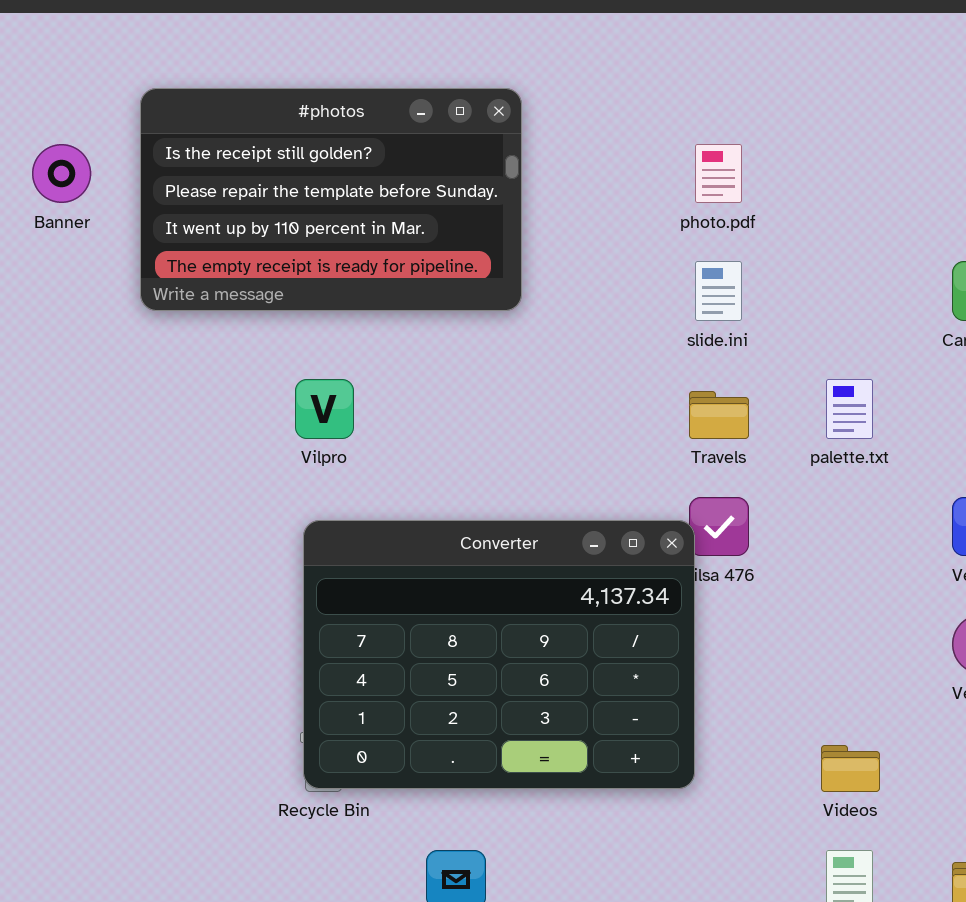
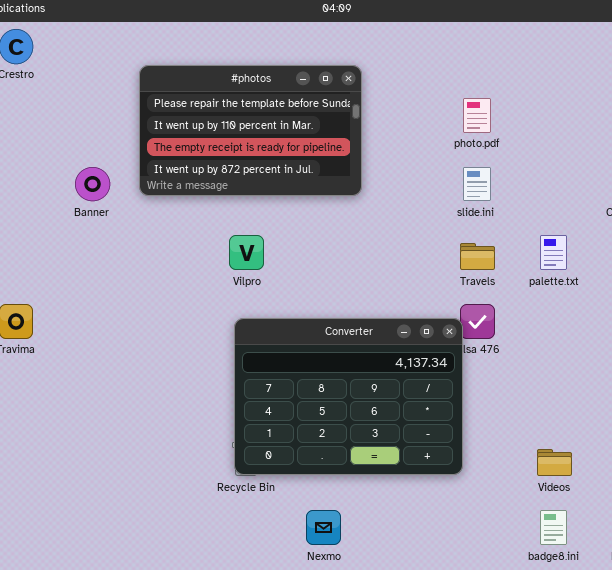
#photos: [140,88,522,311] -> [139,65,362,196], scrolled down 1 row
Banner: [32,144,91,203] -> [75,167,110,201], moved

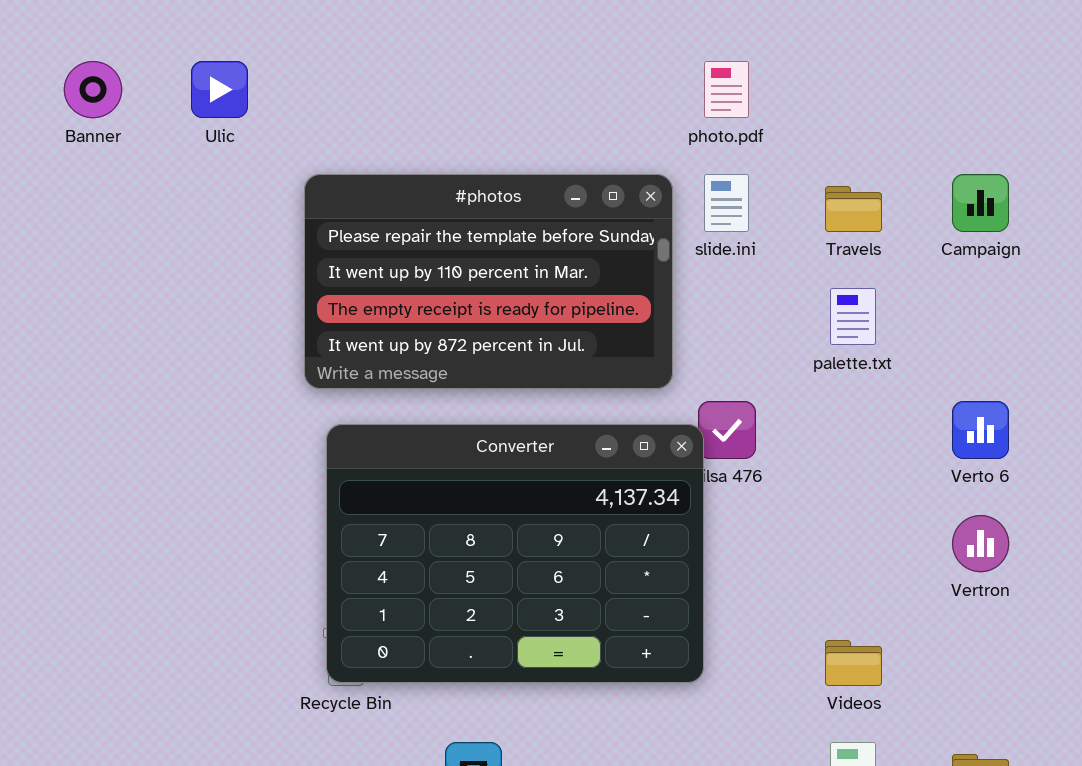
#photos: [139,65,362,196] -> [304,174,673,389], moved
Banner: [75,167,110,201] -> [64,61,122,118], moved
Travels: [460,243,495,270] -> [825,186,882,232], moved

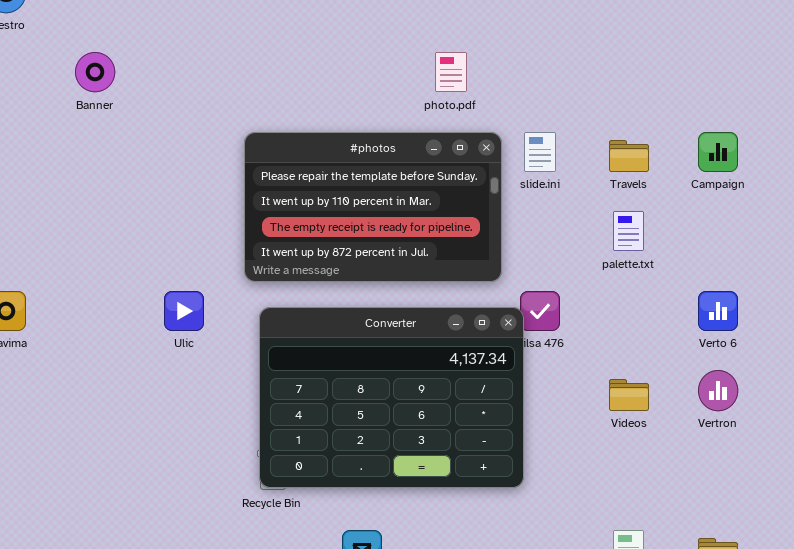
Ulic: [191,61,248,118] -> [164,291,204,331], moved
photo.pdf: [704,61,749,118] -> [435,52,467,92], moved
Videos: [825,640,882,686] -> [609,379,649,411], moved

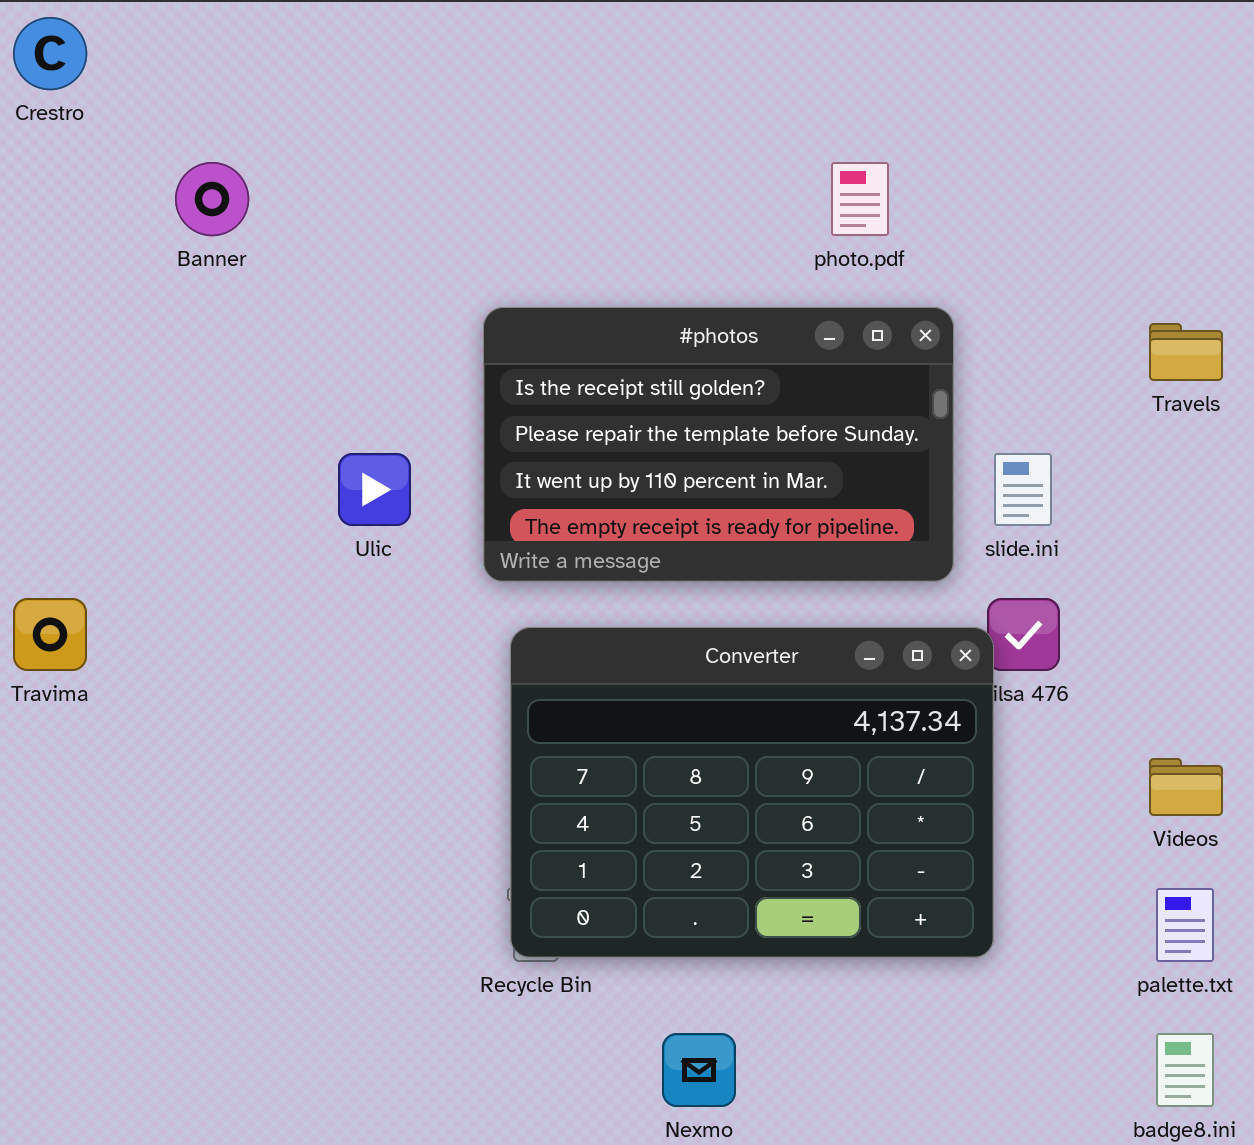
#photos: [244,132,502,282] -> [483,307,954,582], scrolled up 1 row
slide.ini: [524,132,556,172] -> [994,453,1052,526], moved
palette.txt: [613,211,644,251] -> [1156,888,1214,962], moved
Ulic: [164,291,204,331] -> [338,453,411,526], moved

